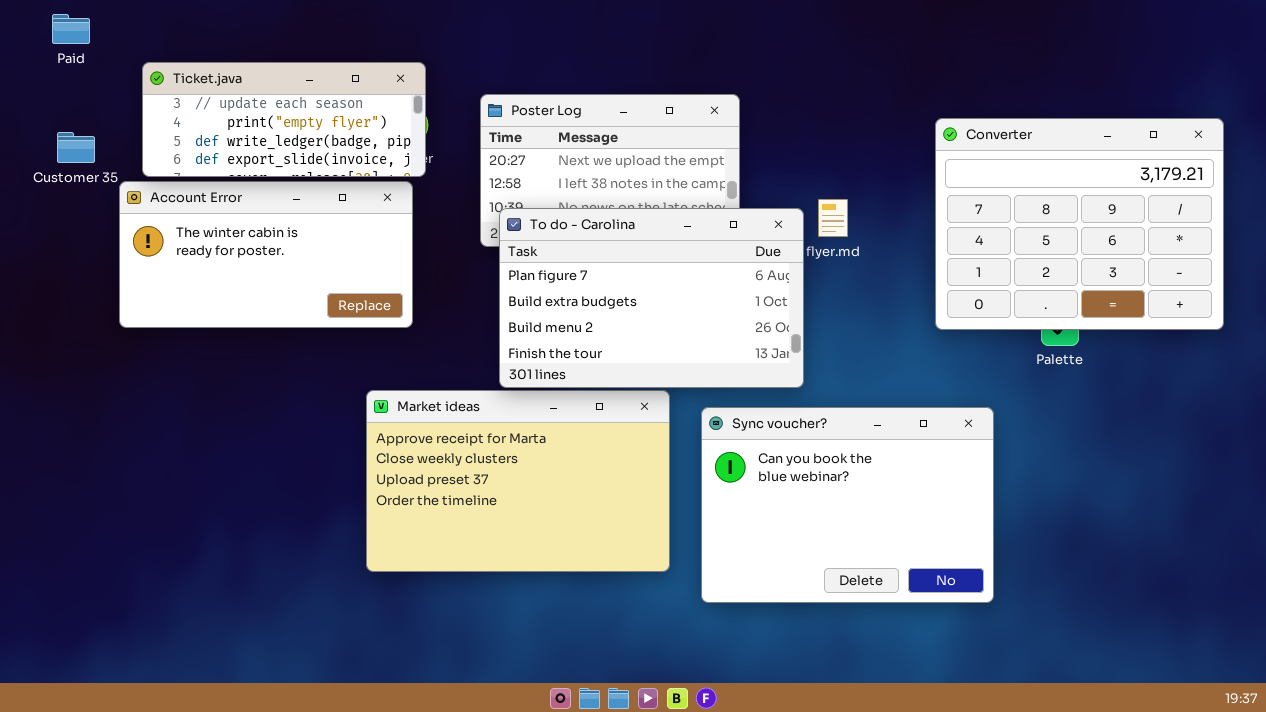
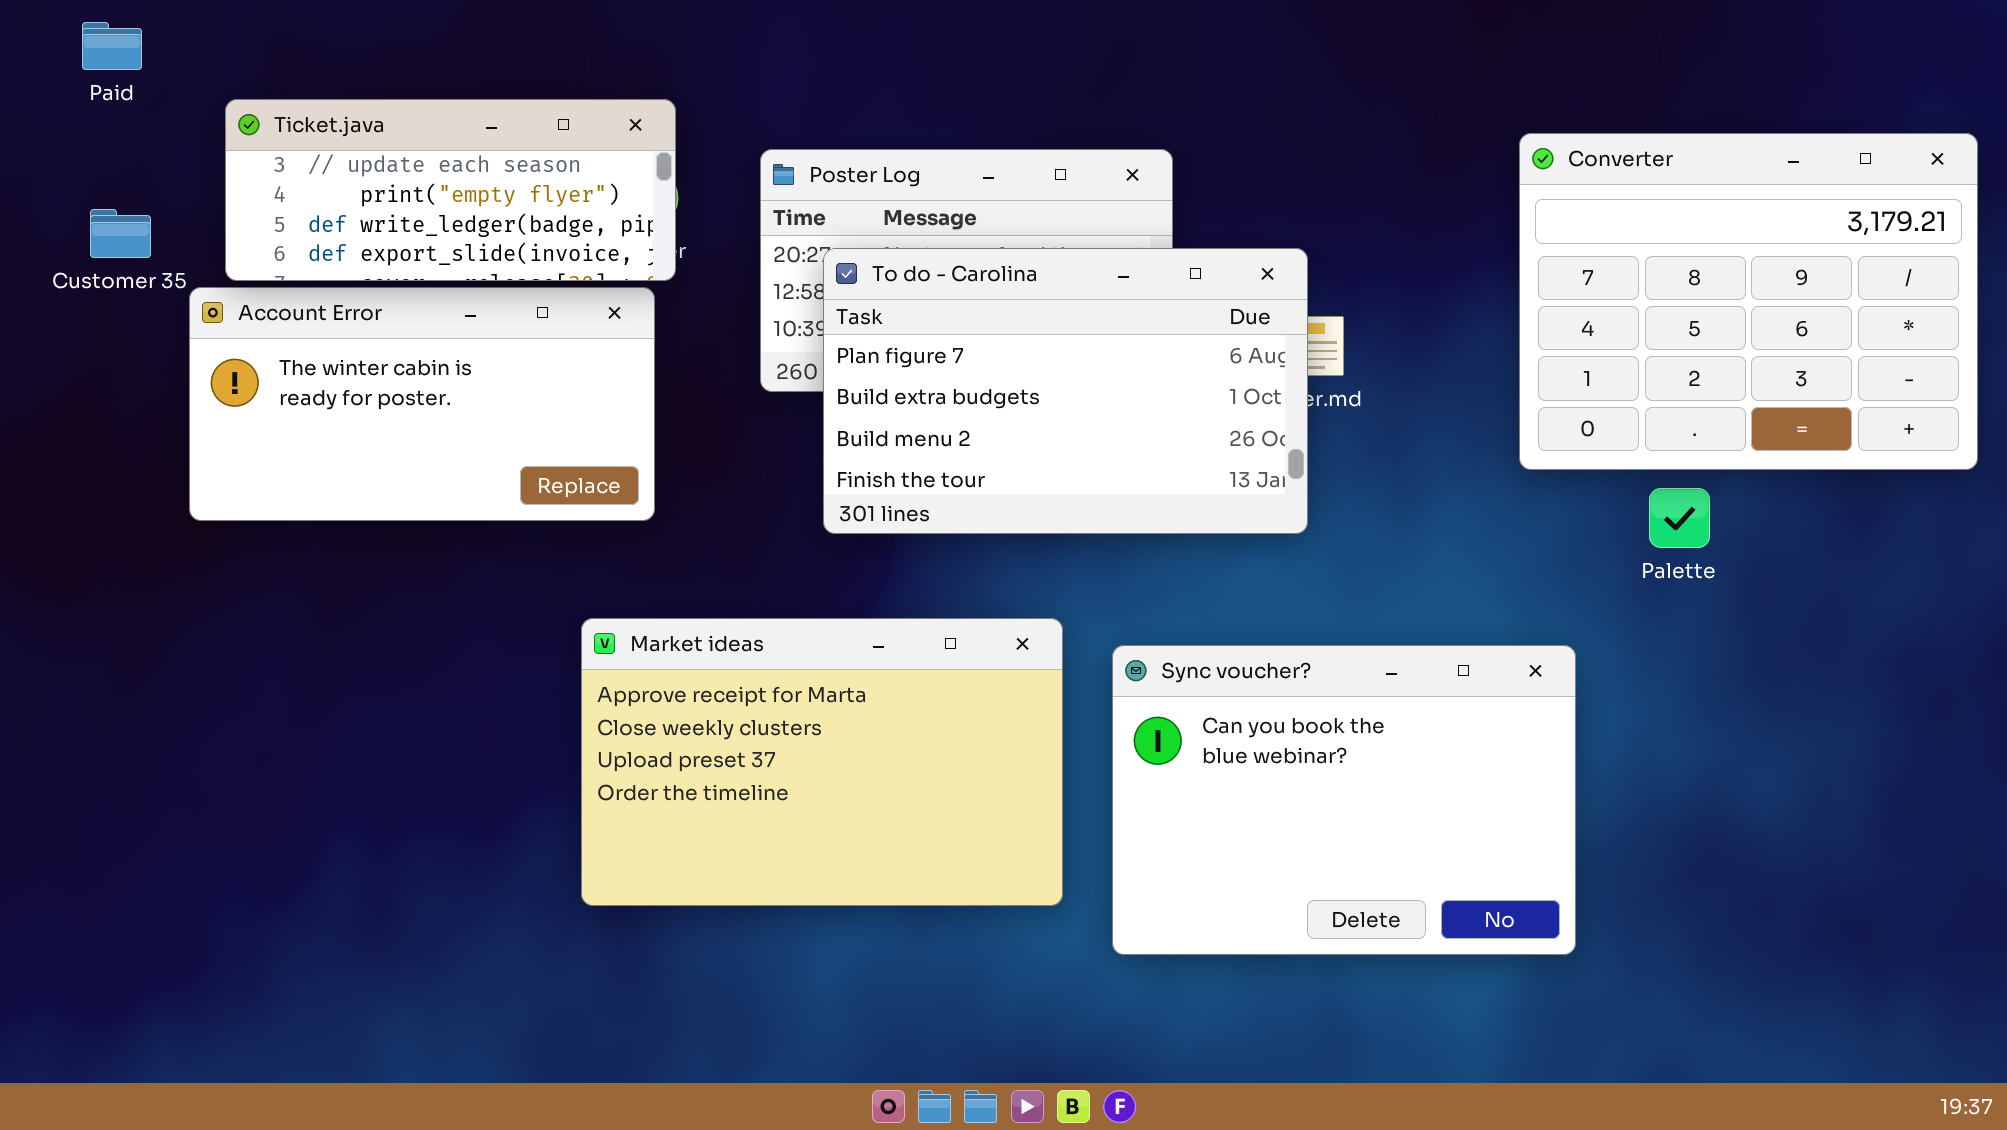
Converter: [935,118,1224,330] -> [1519,133,1978,470], moved
To do - Carolina: [499,208,804,388] -> [823,248,1308,534], moved

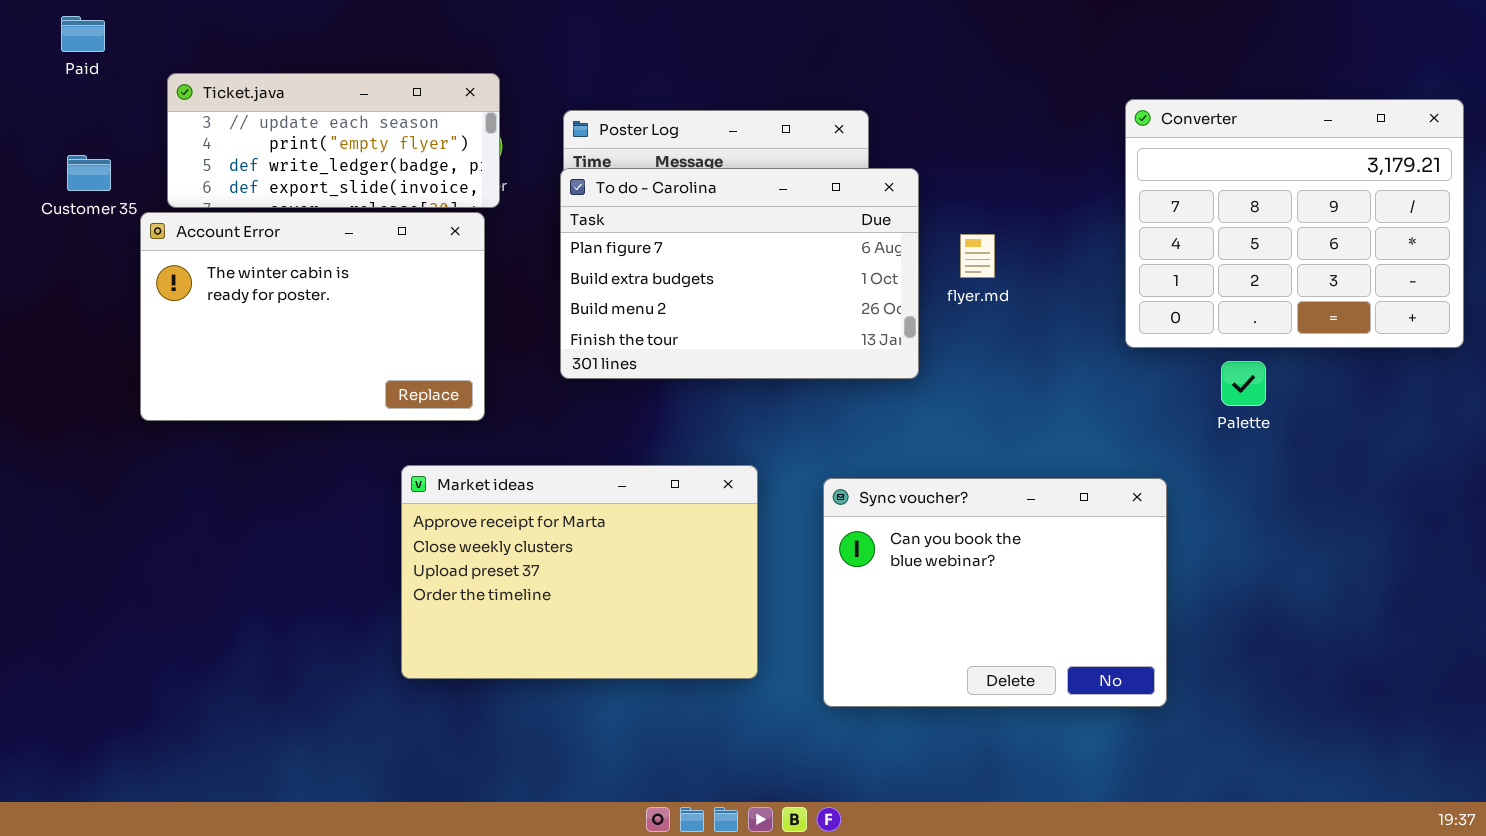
To do - Carolina: [823,248,1308,534] -> [560,168,919,379], moved
Account Error: [189,287,655,521] -> [140,212,485,421], resized
Market ideas: [581,618,1063,906] -> [401,465,758,679], moved

